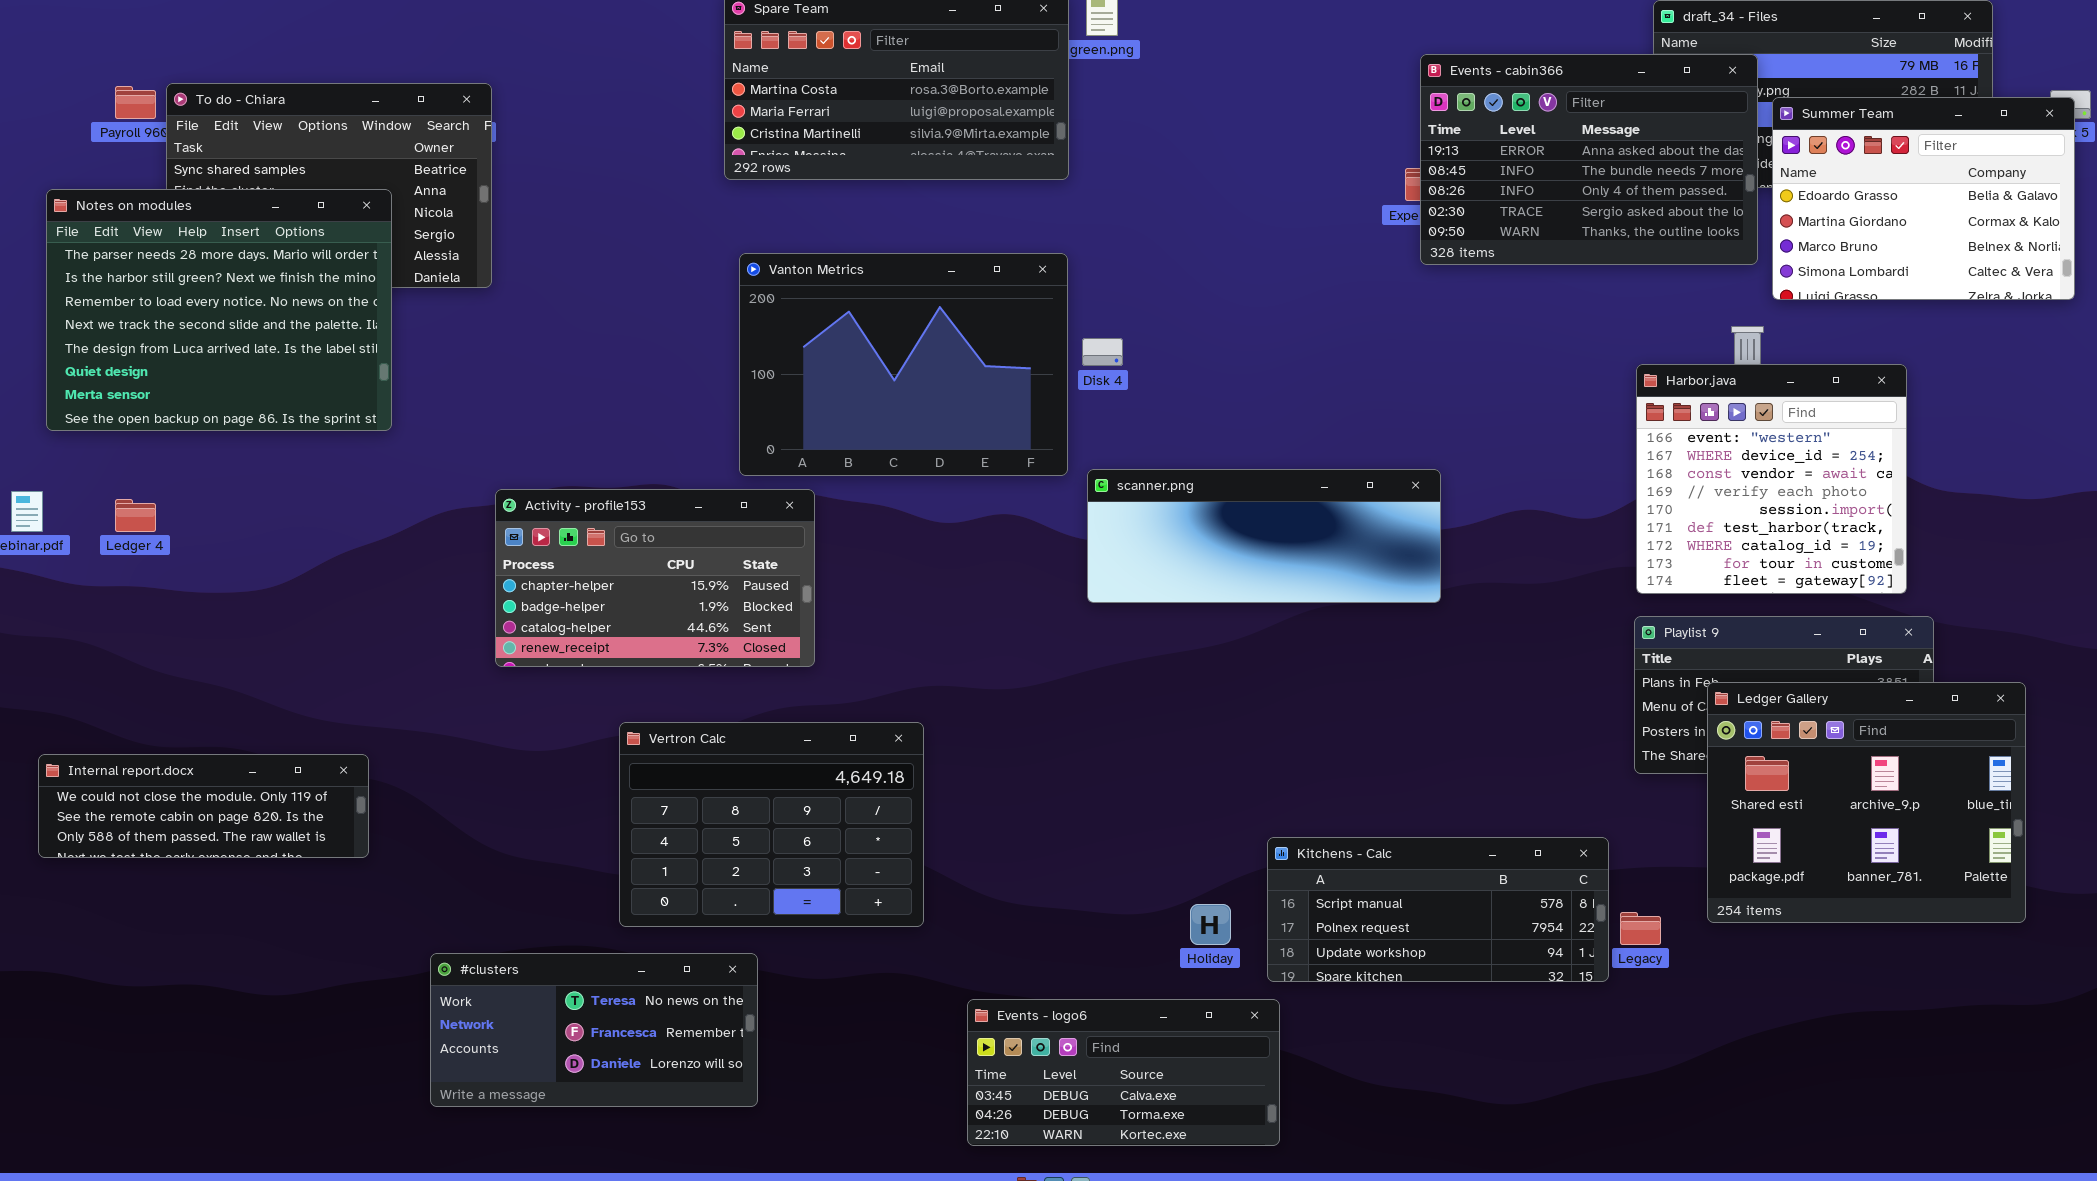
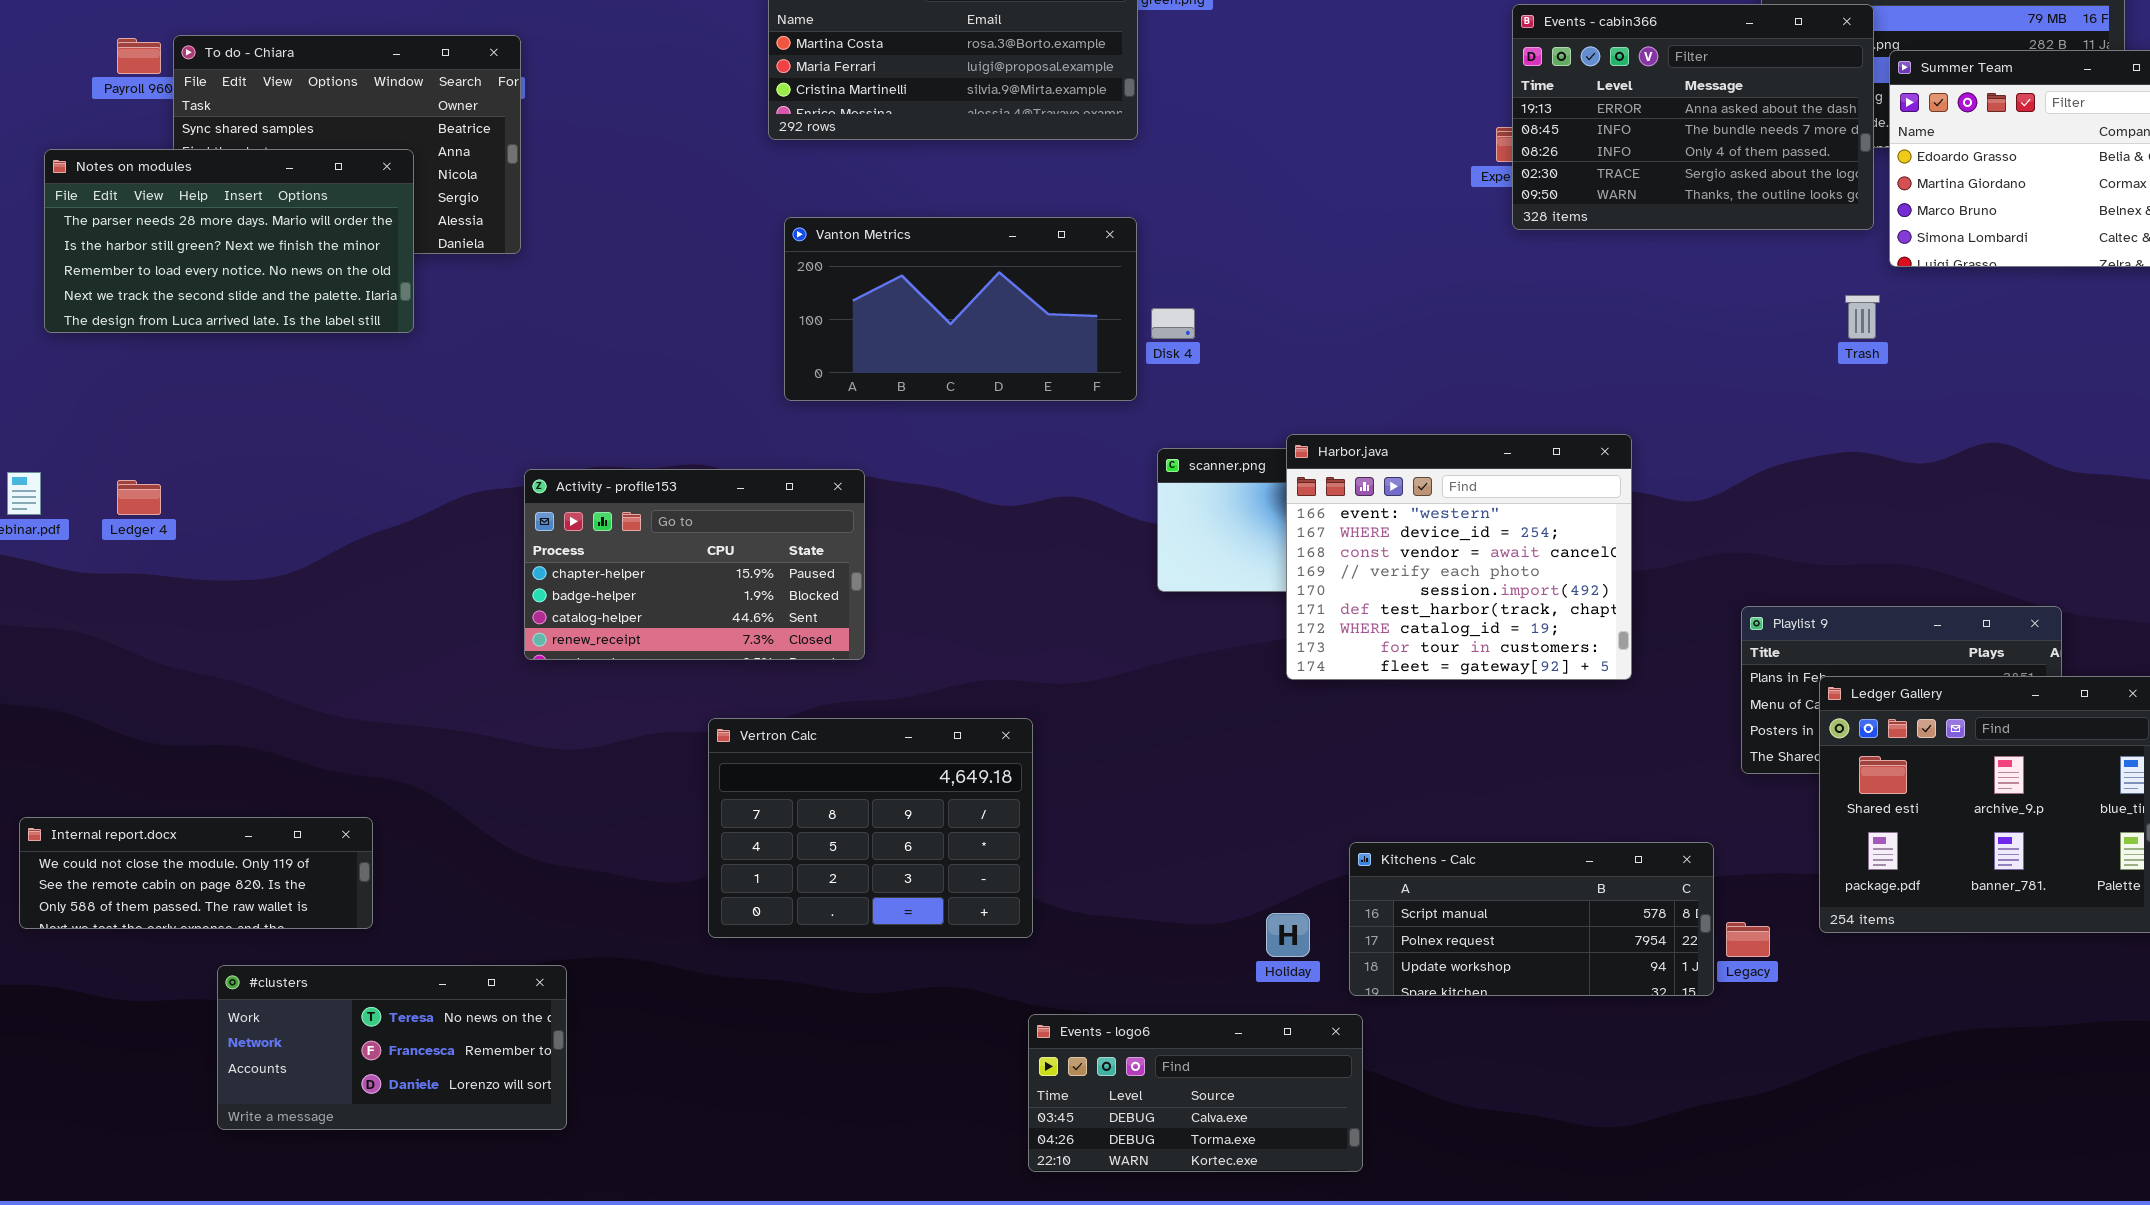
Notes on modules: [46,189,392,431] -> [44,149,414,333], resized
Vanton Metrics: [739,253,1068,476] -> [784,217,1137,401], resized
Harbor.java: [1636,364,1907,594] -> [1286,434,1632,680], moved, resized
Vertron Calc: [619,722,924,927] -> [708,718,1033,938], moved
Internal report.docx: [38,754,369,858] -> [19,817,373,929], moved
#clusters: [430,953,758,1107] -> [217,965,567,1130], moved

